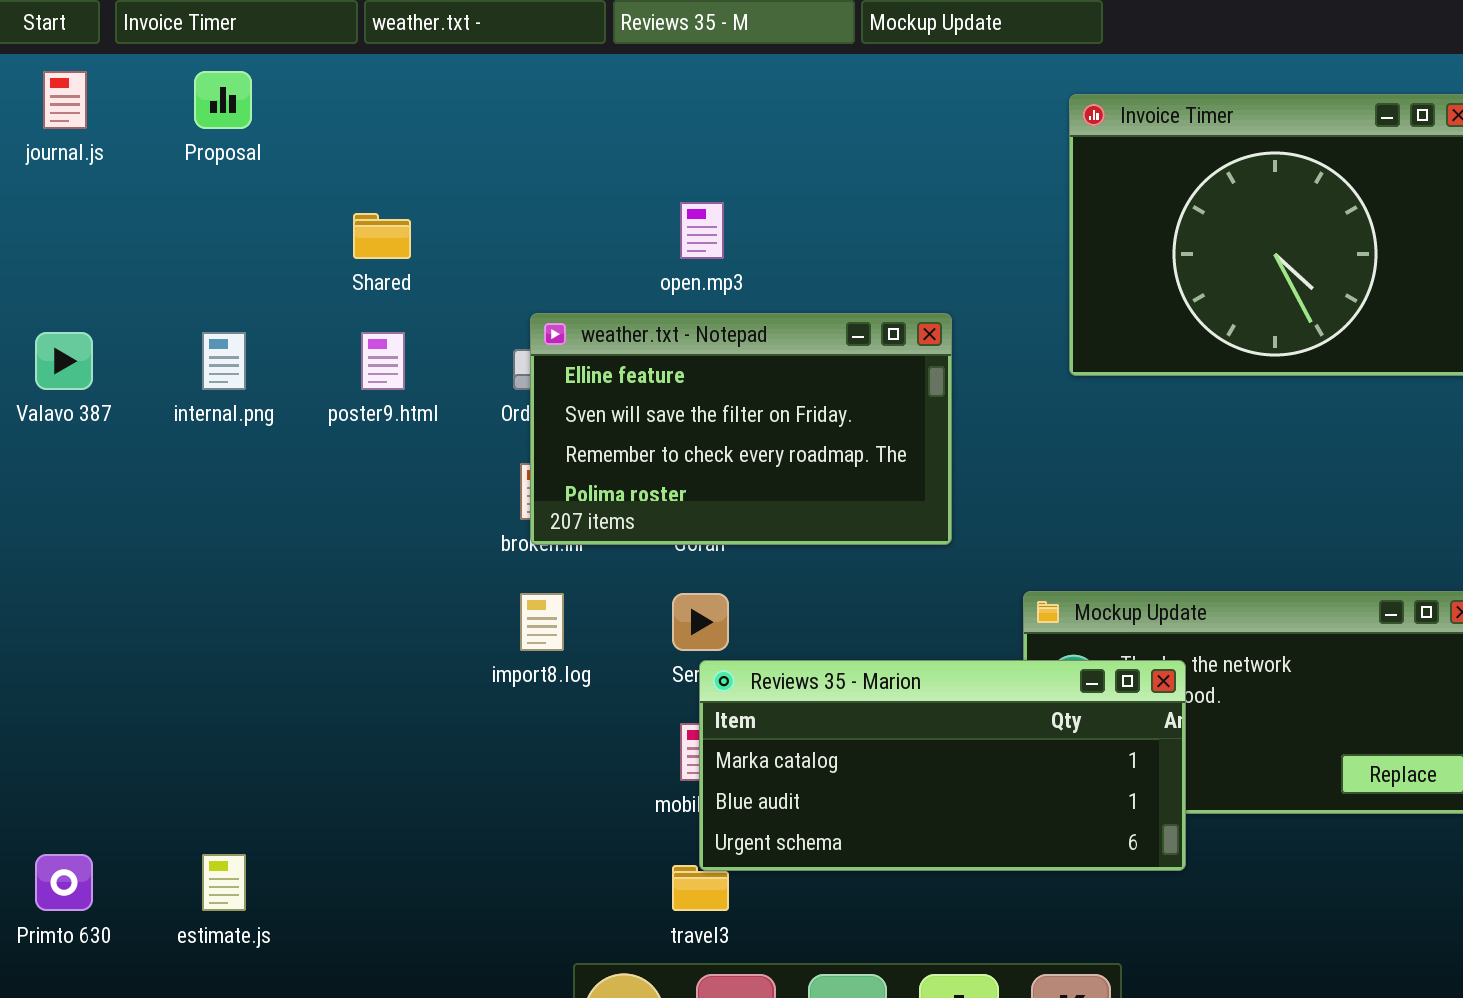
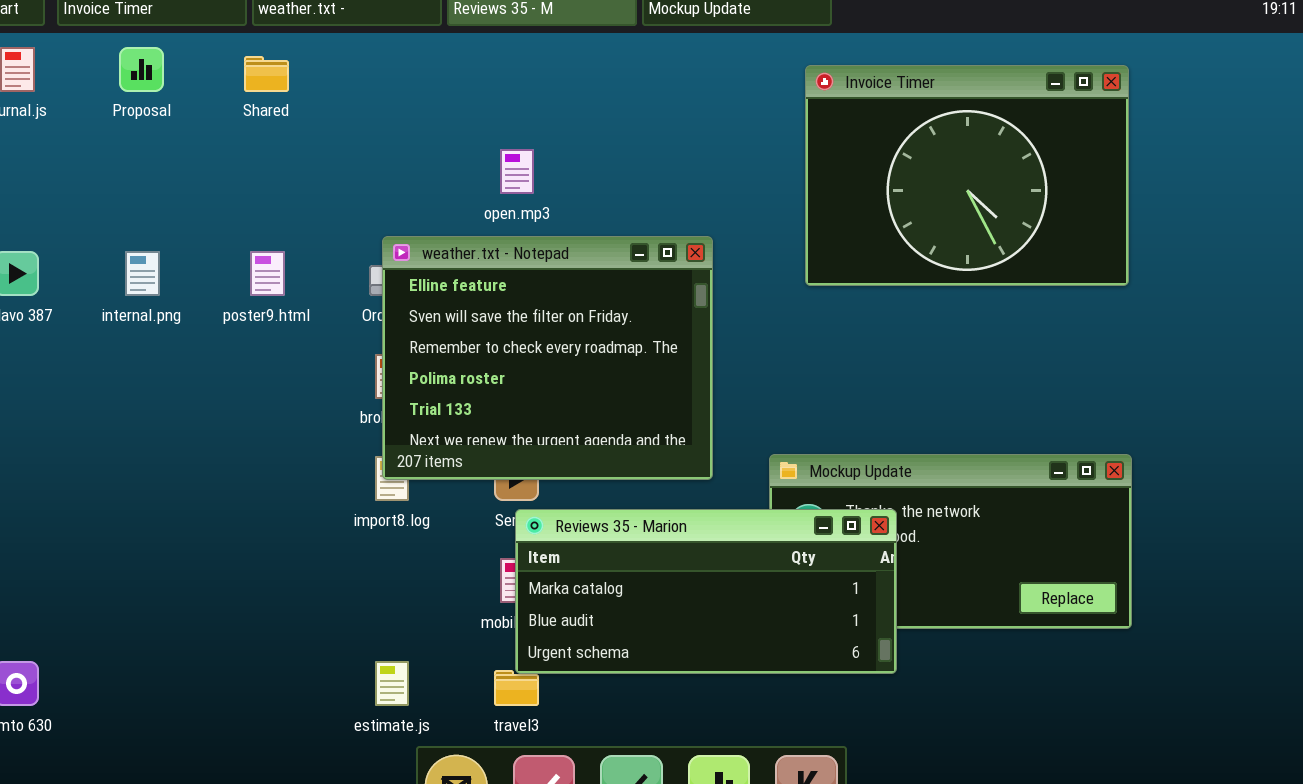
Shared: [353,213,411,259] -> [244,56,289,92], moved
weather.txt - Notepad: [530,313,952,545] -> [382,236,713,480], resized
estimate.js: [202,854,246,911] -> [375,661,409,706], moved

